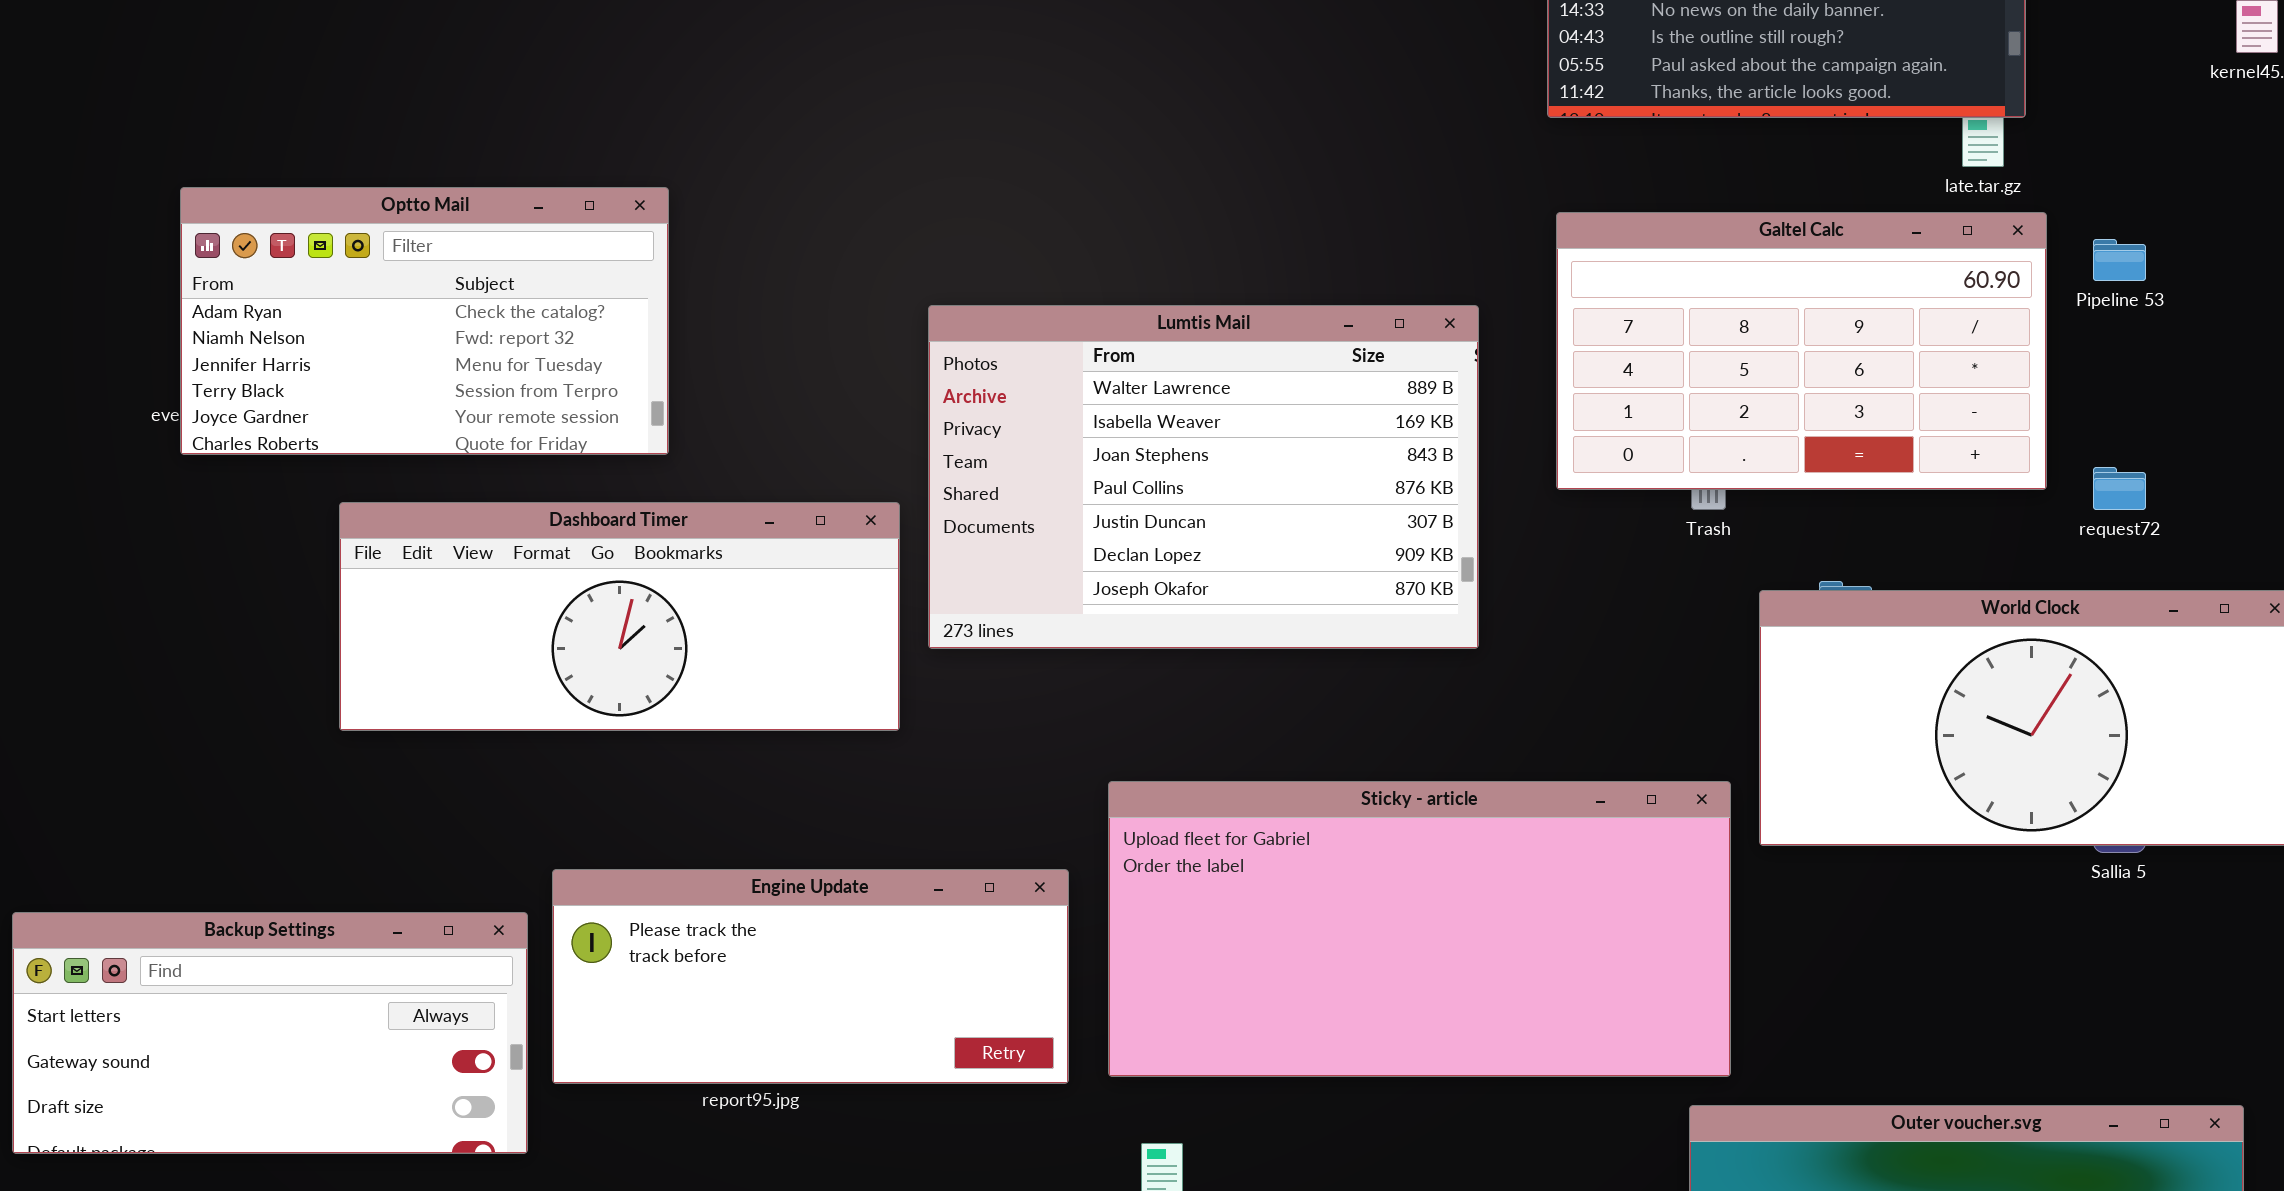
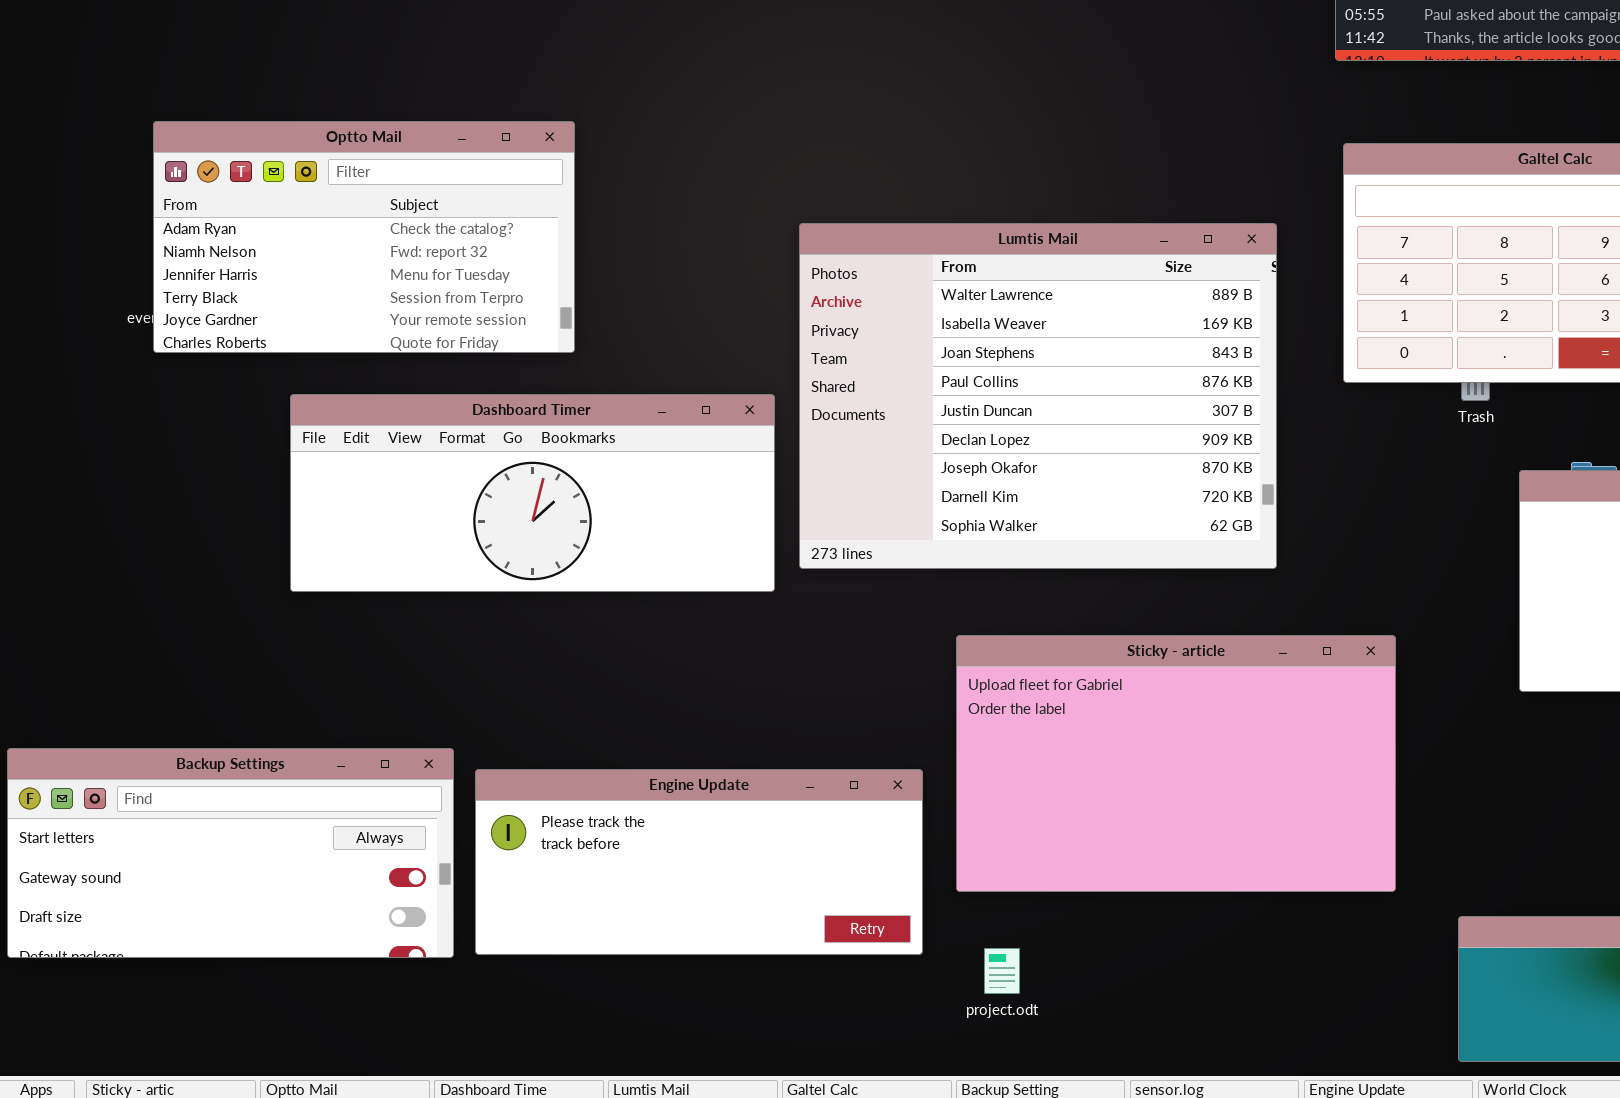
Lumtis Mail: [928,305,1479,649] -> [799,223,1277,569], resized
Sticky - article: [1108,781,1731,1077] -> [956,635,1396,892], resized
Engine Update: [552,869,1069,1084] -> [475,769,923,955], moved

